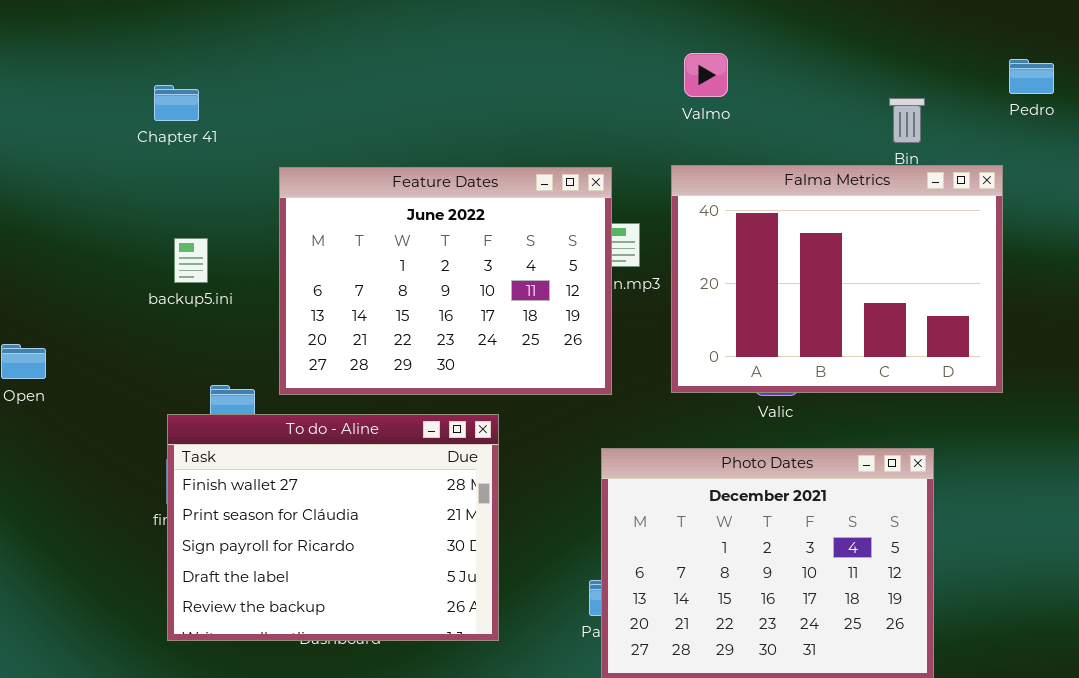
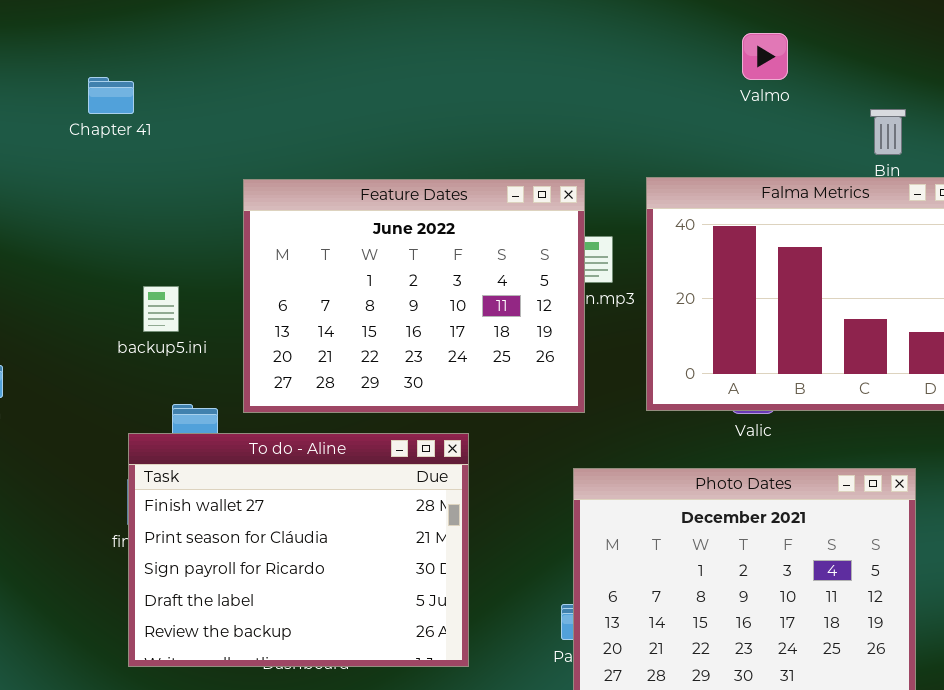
Valmo: [684,53,728,97] -> [742,33,788,80], moved
Chapter 41: [154,85,199,121] -> [88,77,134,114], moved
backup5.ini: [174,238,208,283] -> [143,286,179,332], moved

